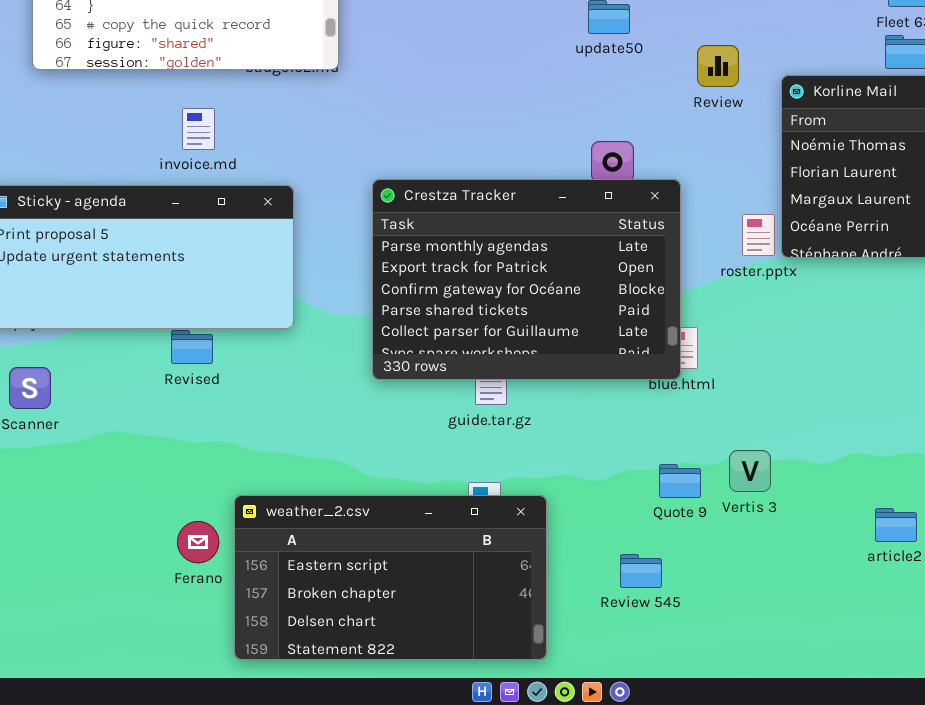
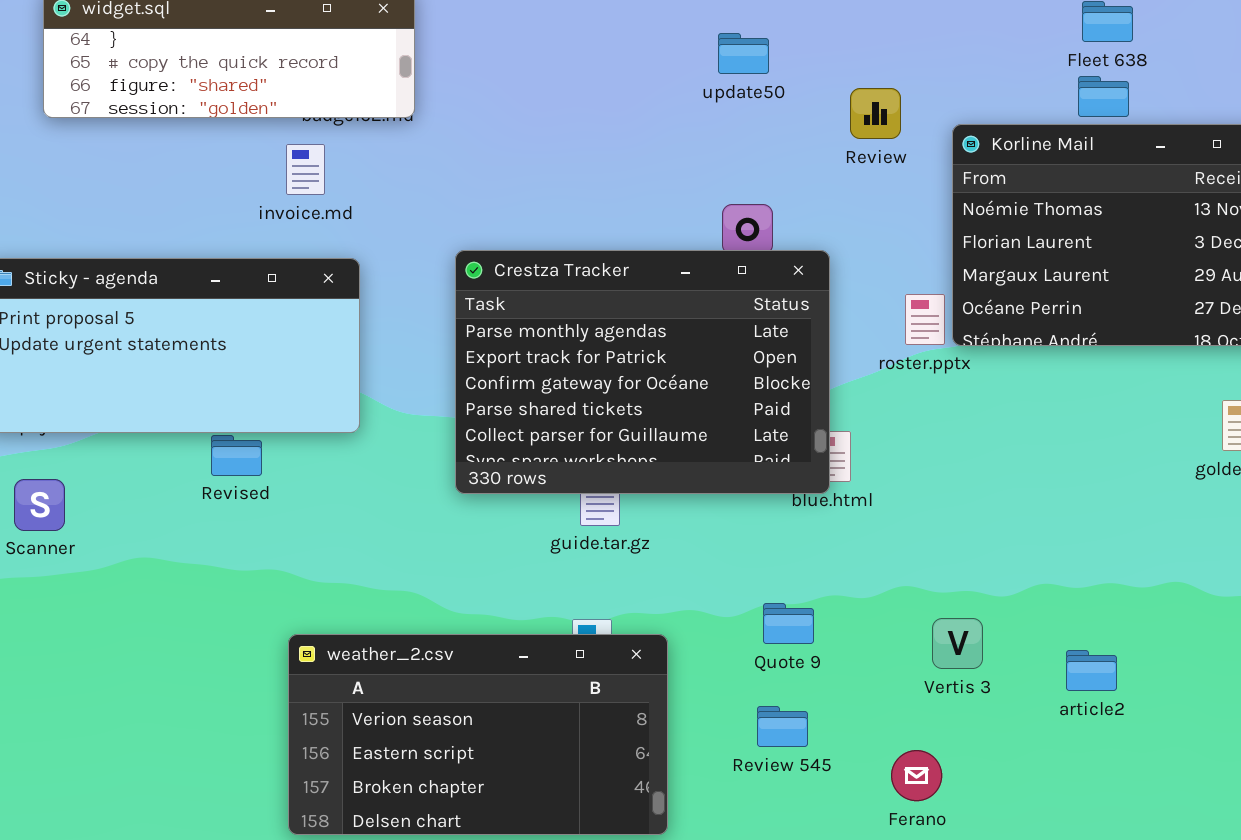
invoice.md: [182,108,215,150] -> [286,144,325,195], moved
Vertis 3: [729,450,771,492] -> [932,618,983,669], moved
Quote 9: [659,464,701,498] -> [763,603,814,644], moved
weather_2.csv: [234,495,547,660] -> [288,634,668,835], scrolled up 1 row
Ferano: [177,521,219,563] -> [891,750,942,801], moved

